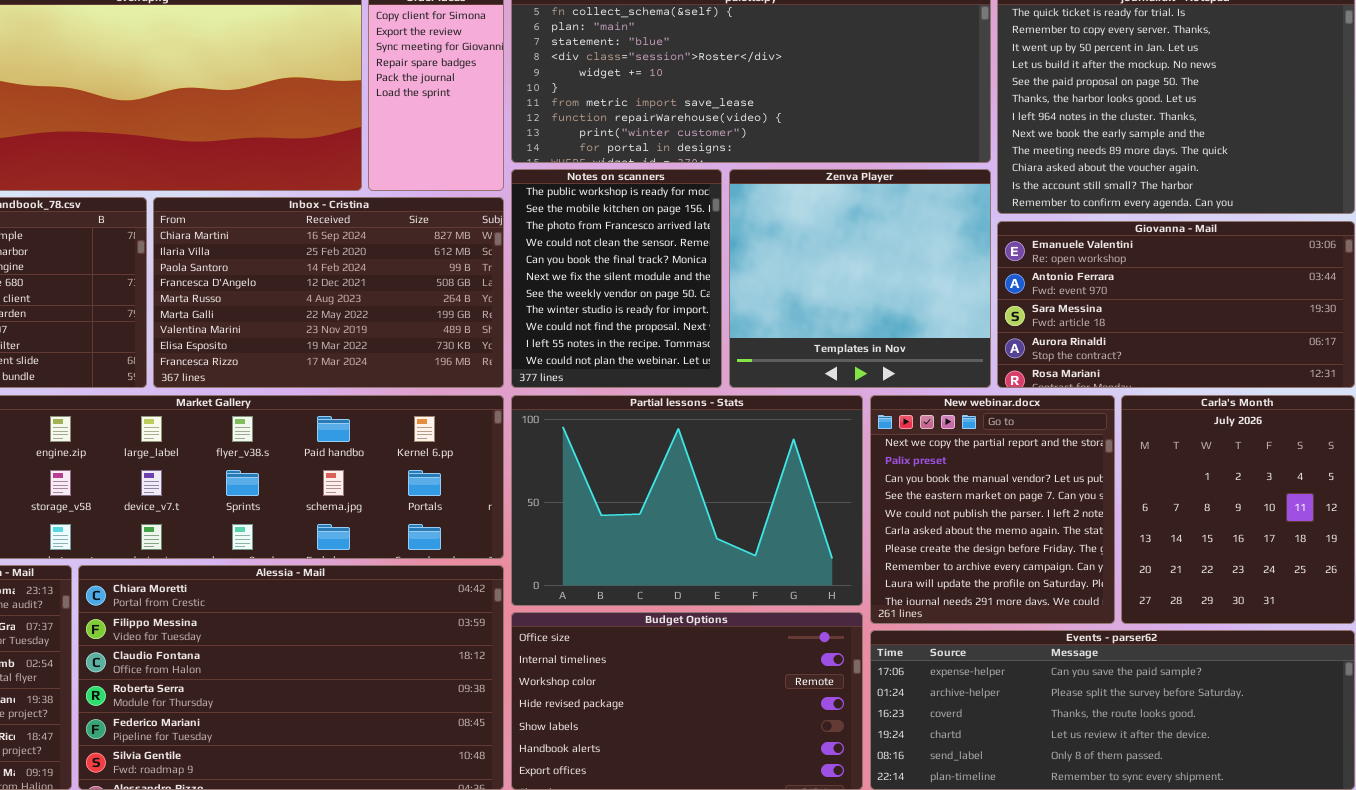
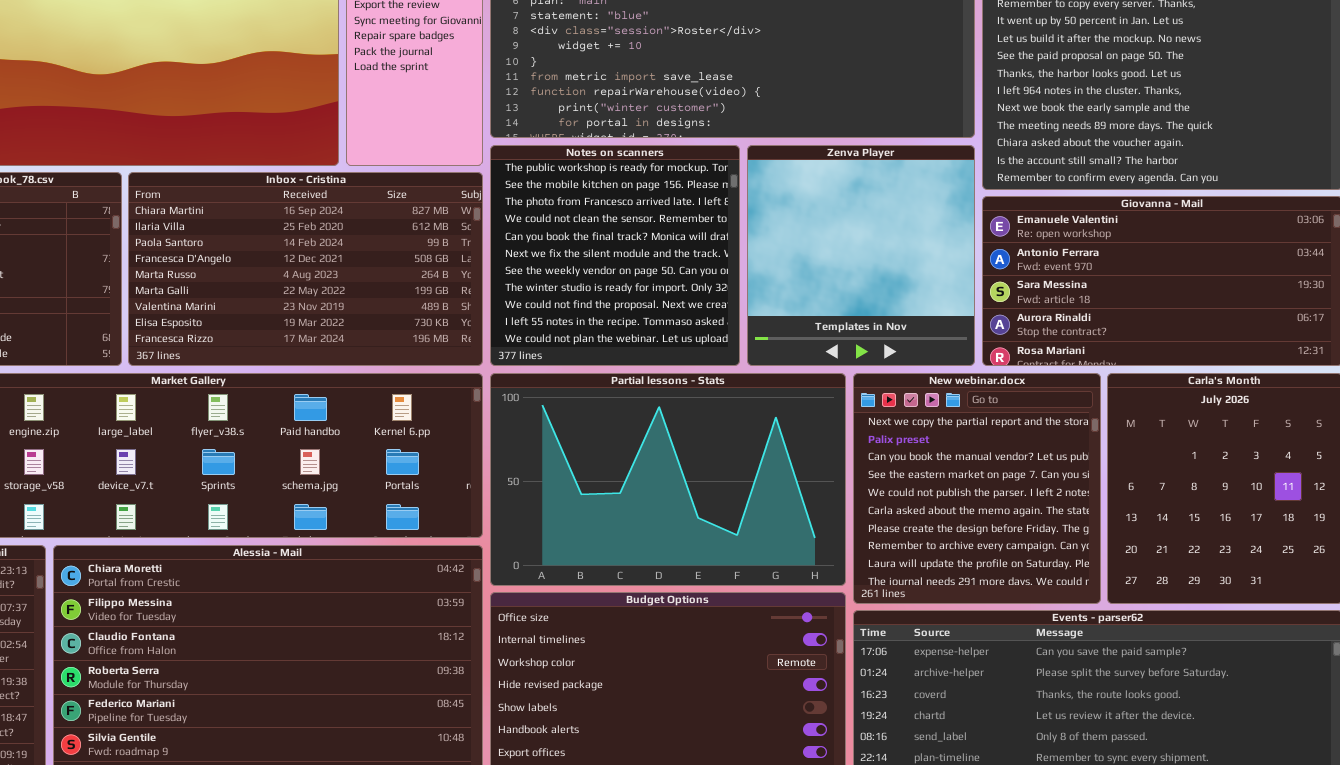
Notes on scanners: [511,169,722,388] -> [490,145,740,366], resized
Zenva Player: [729,169,991,388] -> [747,145,975,366], resized

